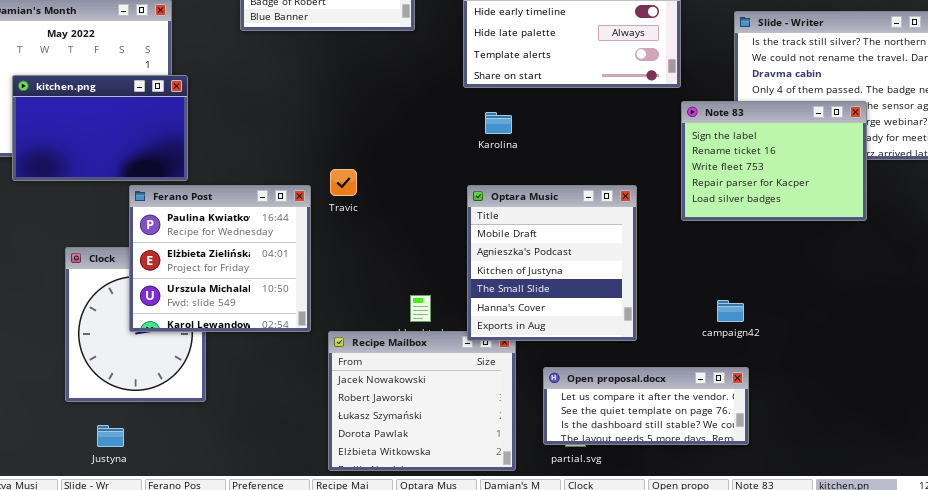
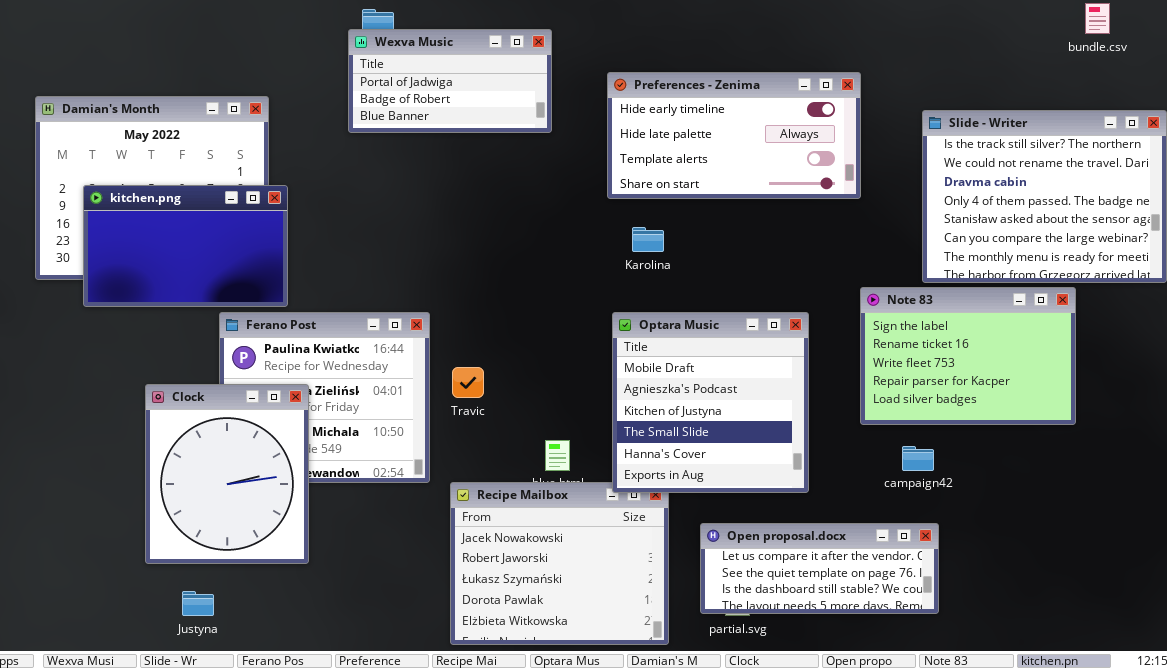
Note 83: [681,101,867,221] -> [860,287,1076,425], moved
Travic: [330,169,357,196] -> [452,367,484,398], moved
Clock: [65,247,206,402] -> [145,384,309,564], raised

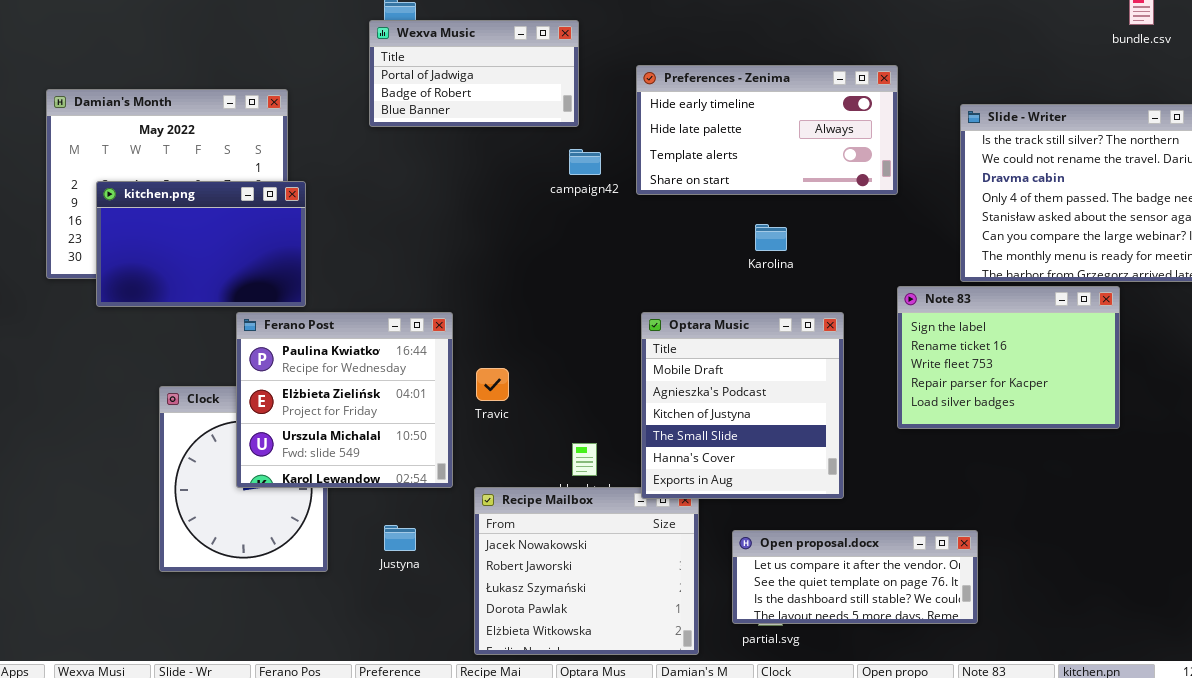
Karolina: [632,227,664,252] -> [755,224,787,251], moved
Ferano Post: [219,312,430,483] -> [236,312,453,488], raised
campaign42: [902,446,934,471] -> [569,149,601,175], moved
Justyna: [182,591,214,616] -> [384,525,416,551], moved

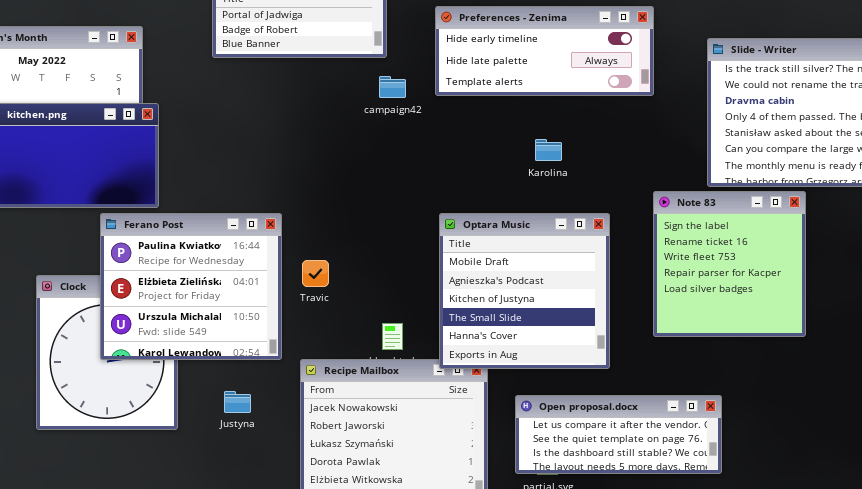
Preferences - Zenima: [636,65,898,195] -> [435,6,654,96], resized
Note 83: [897,286,1120,429] -> [653,191,806,337], resized

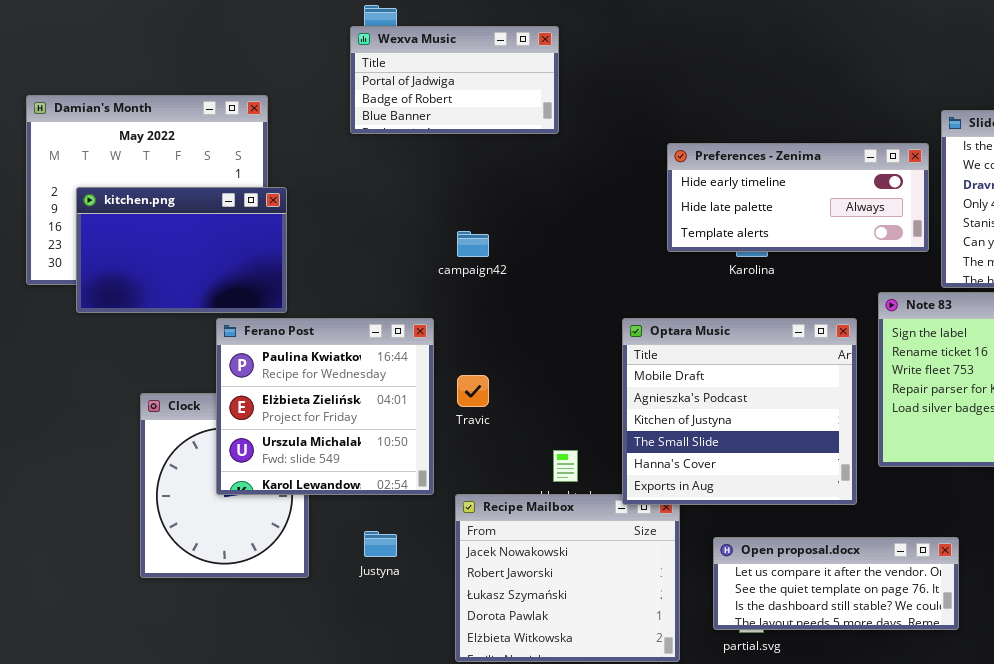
Preferences - Zenima: [435,6,654,96] -> [667,143,929,252], moved
campaign42: [379,76,406,98] -> [457,231,489,257], moved
Optara Music: [439,213,610,369] -> [622,318,857,505], resized

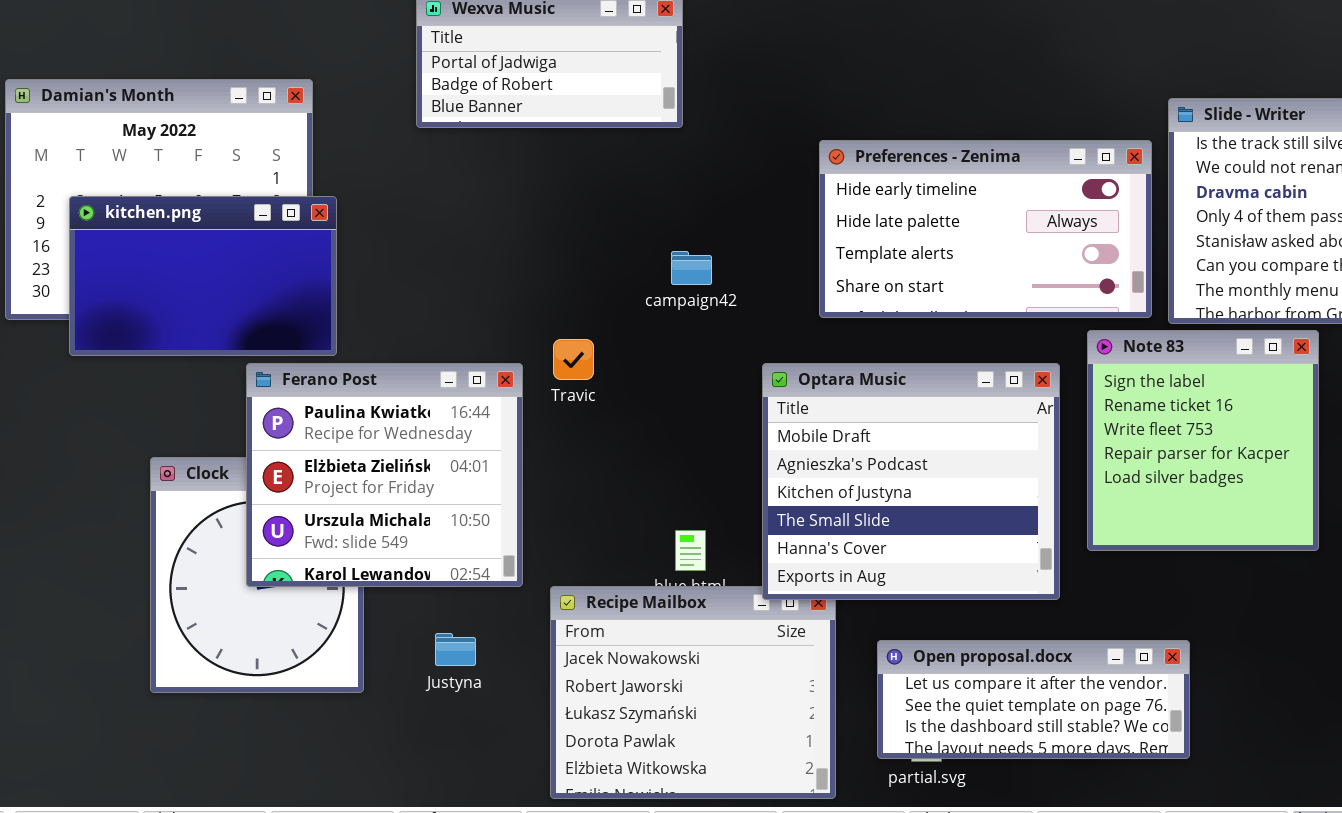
Preferences - Zenima: [667,143,929,252] -> [819,140,1152,318], resized
campaign42: [457,231,489,257] -> [671,251,712,285], moved
Travic: [457,375,489,407] -> [553,339,594,380], moved

